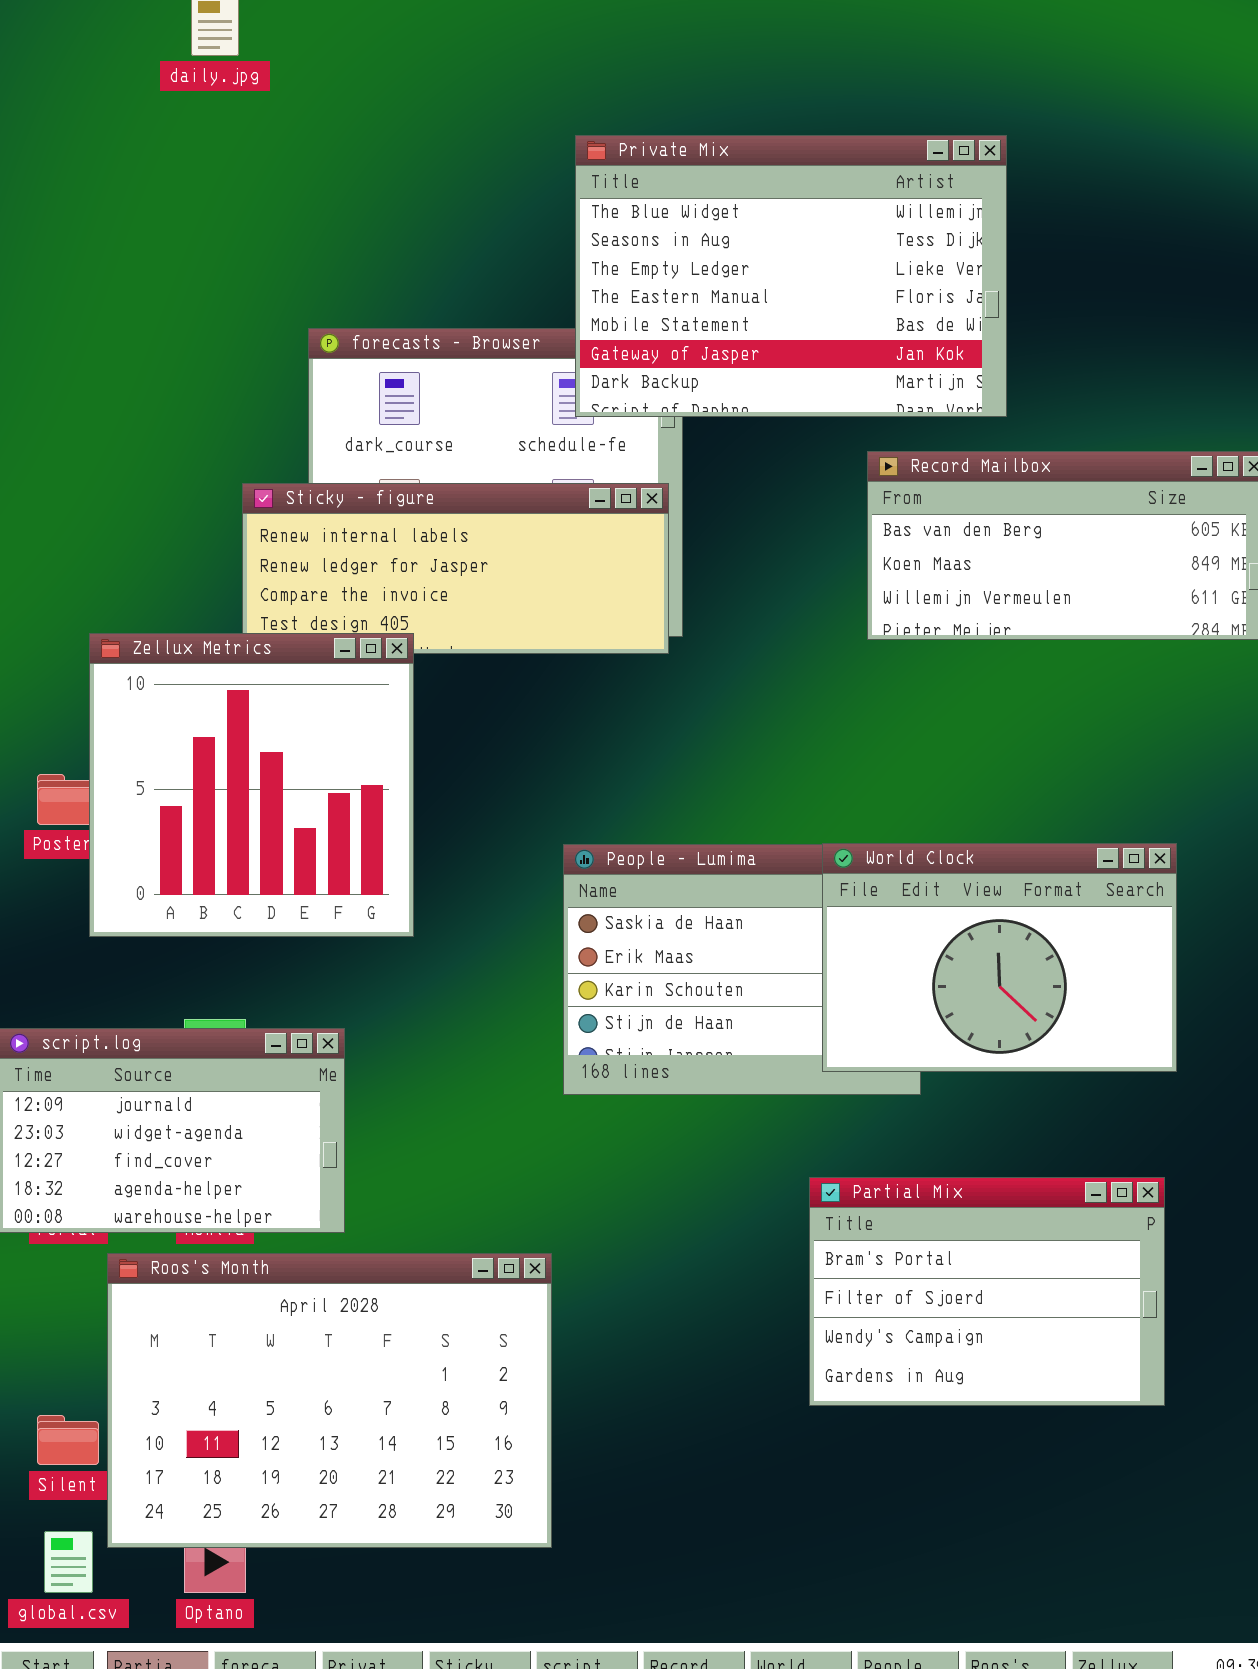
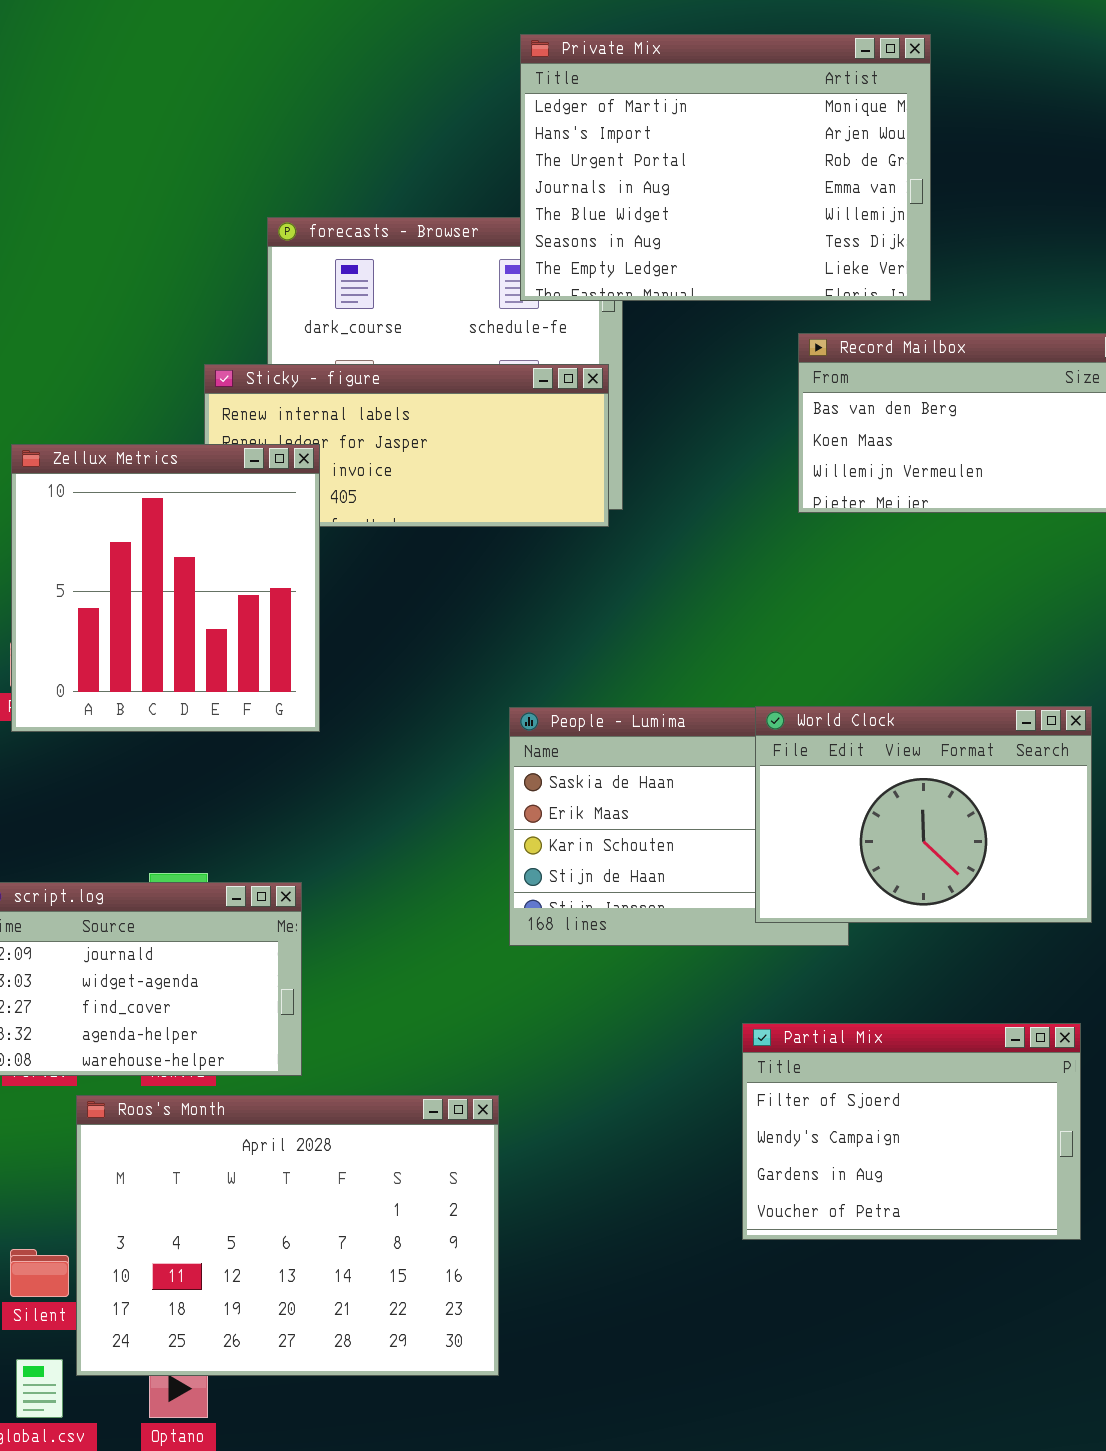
Private Mix: [575,135,1007,417] -> [520,34,931,301], scrolled up 4 rows
Zellux Metrics: [89,633,414,937] -> [11,444,320,732], moved
Partial Mix: [809,1177,1165,1406] -> [742,1023,1081,1240], scrolled down 1 row

